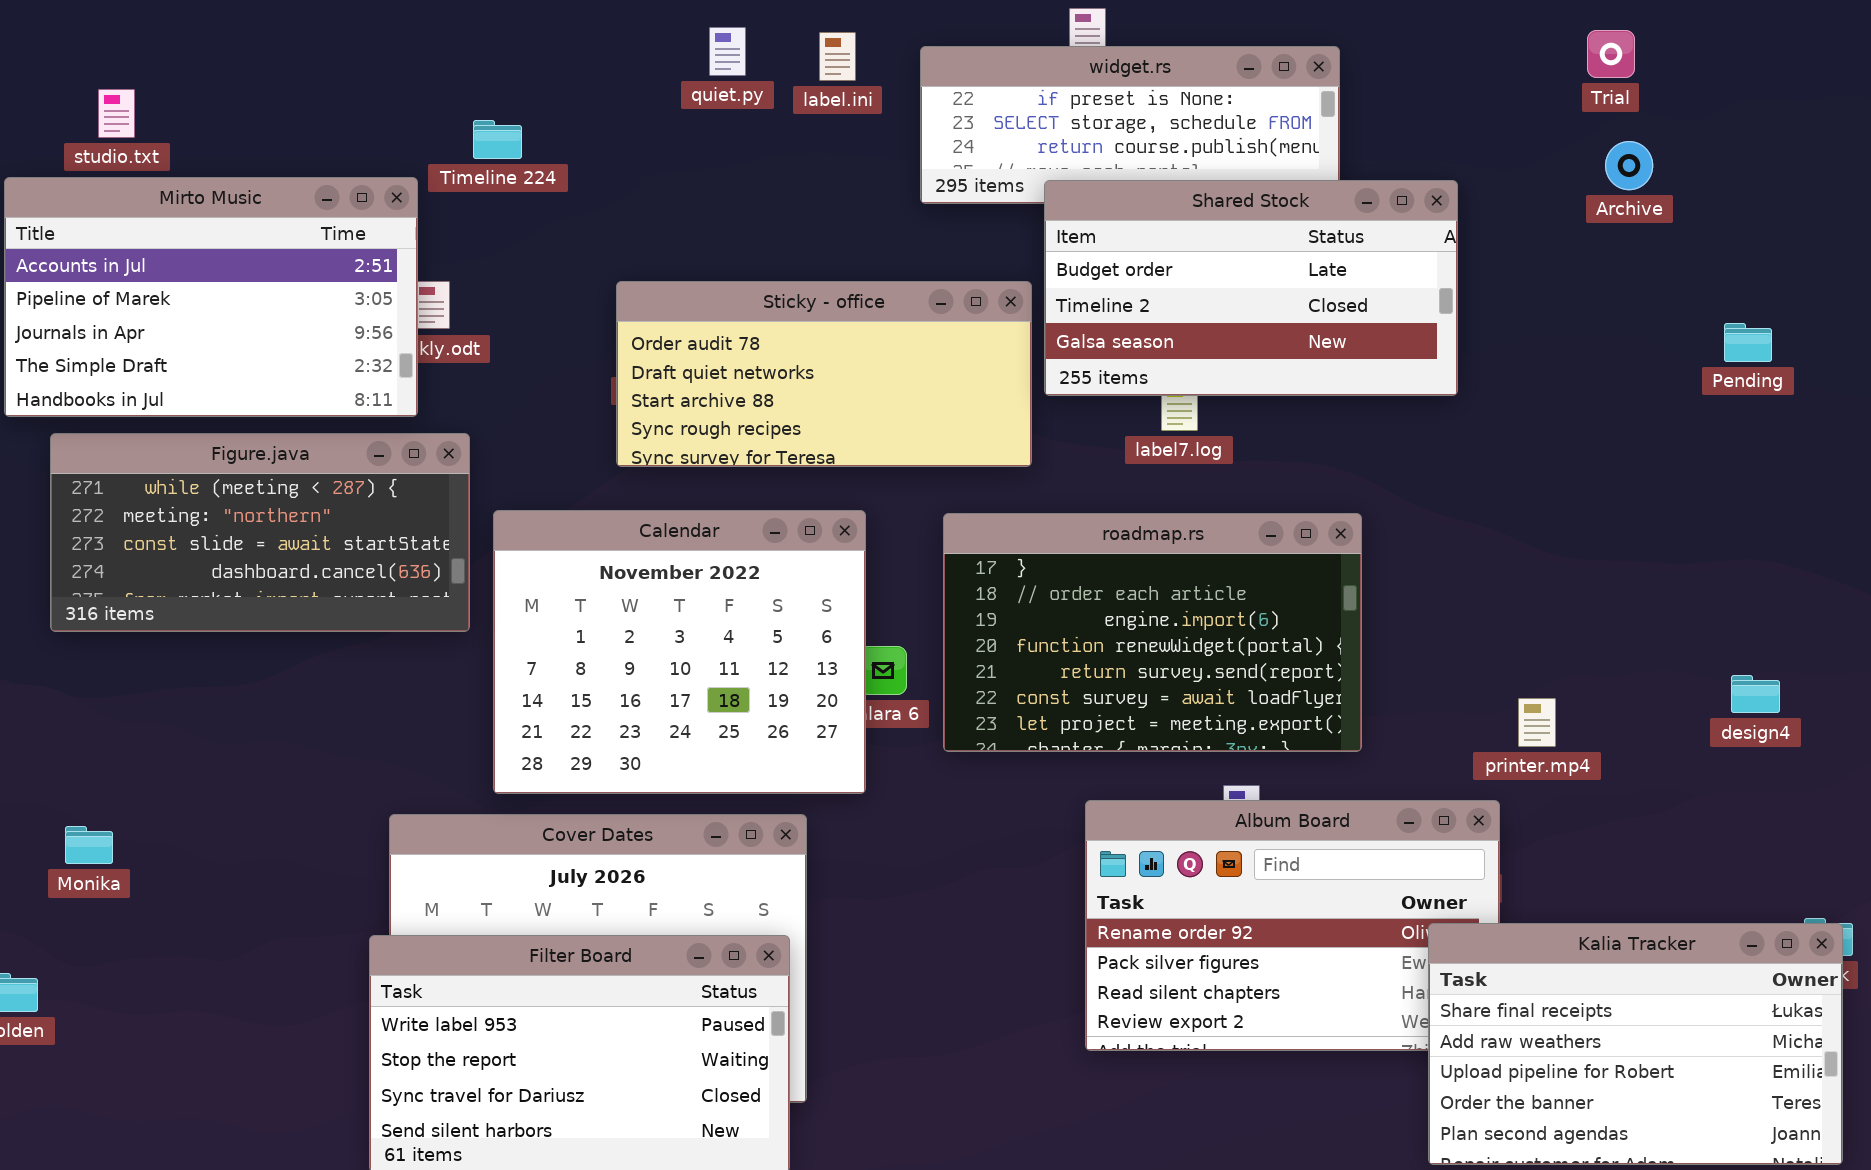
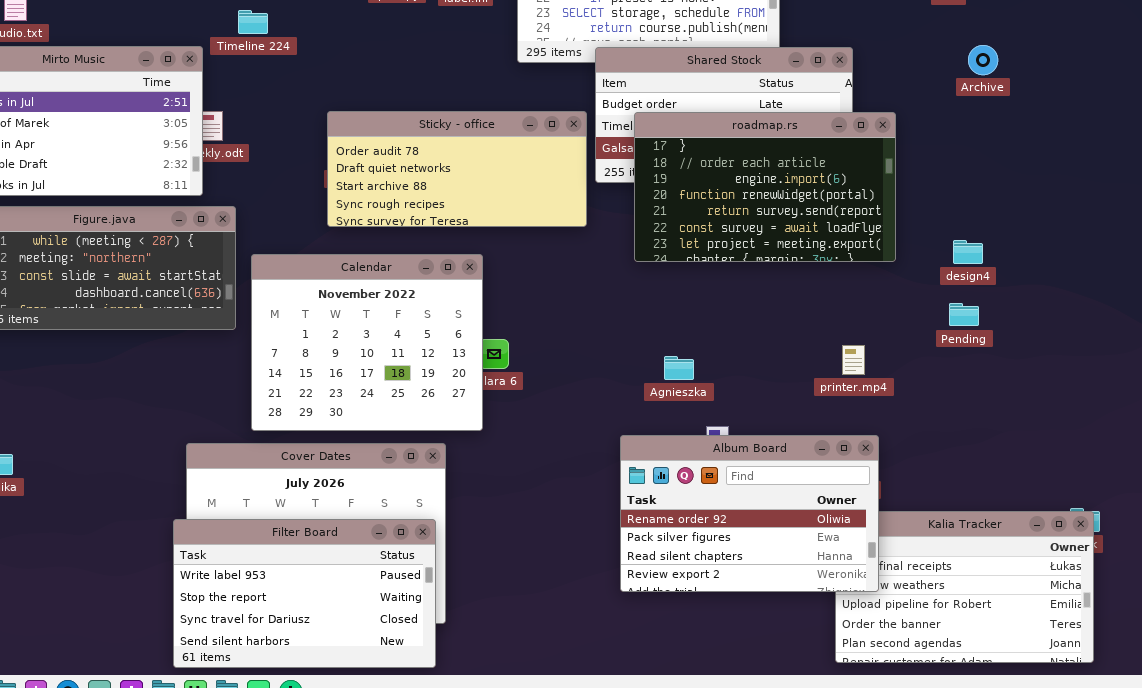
Archive: [1605,141,1653,190] -> [968,45,998,75], moved
Pending: [1724,323,1772,362] -> [949,303,979,326], moved
roadmap.rs: [943,513,1362,752] -> [634,112,896,262], moved
design4: [1731,675,1780,713] -> [953,240,983,264], moved
printer.mp4: [1518,698,1556,747] -> [842,345,865,375], moved
Album Board: [1085,800,1500,1051] -> [620,435,879,592], raised

